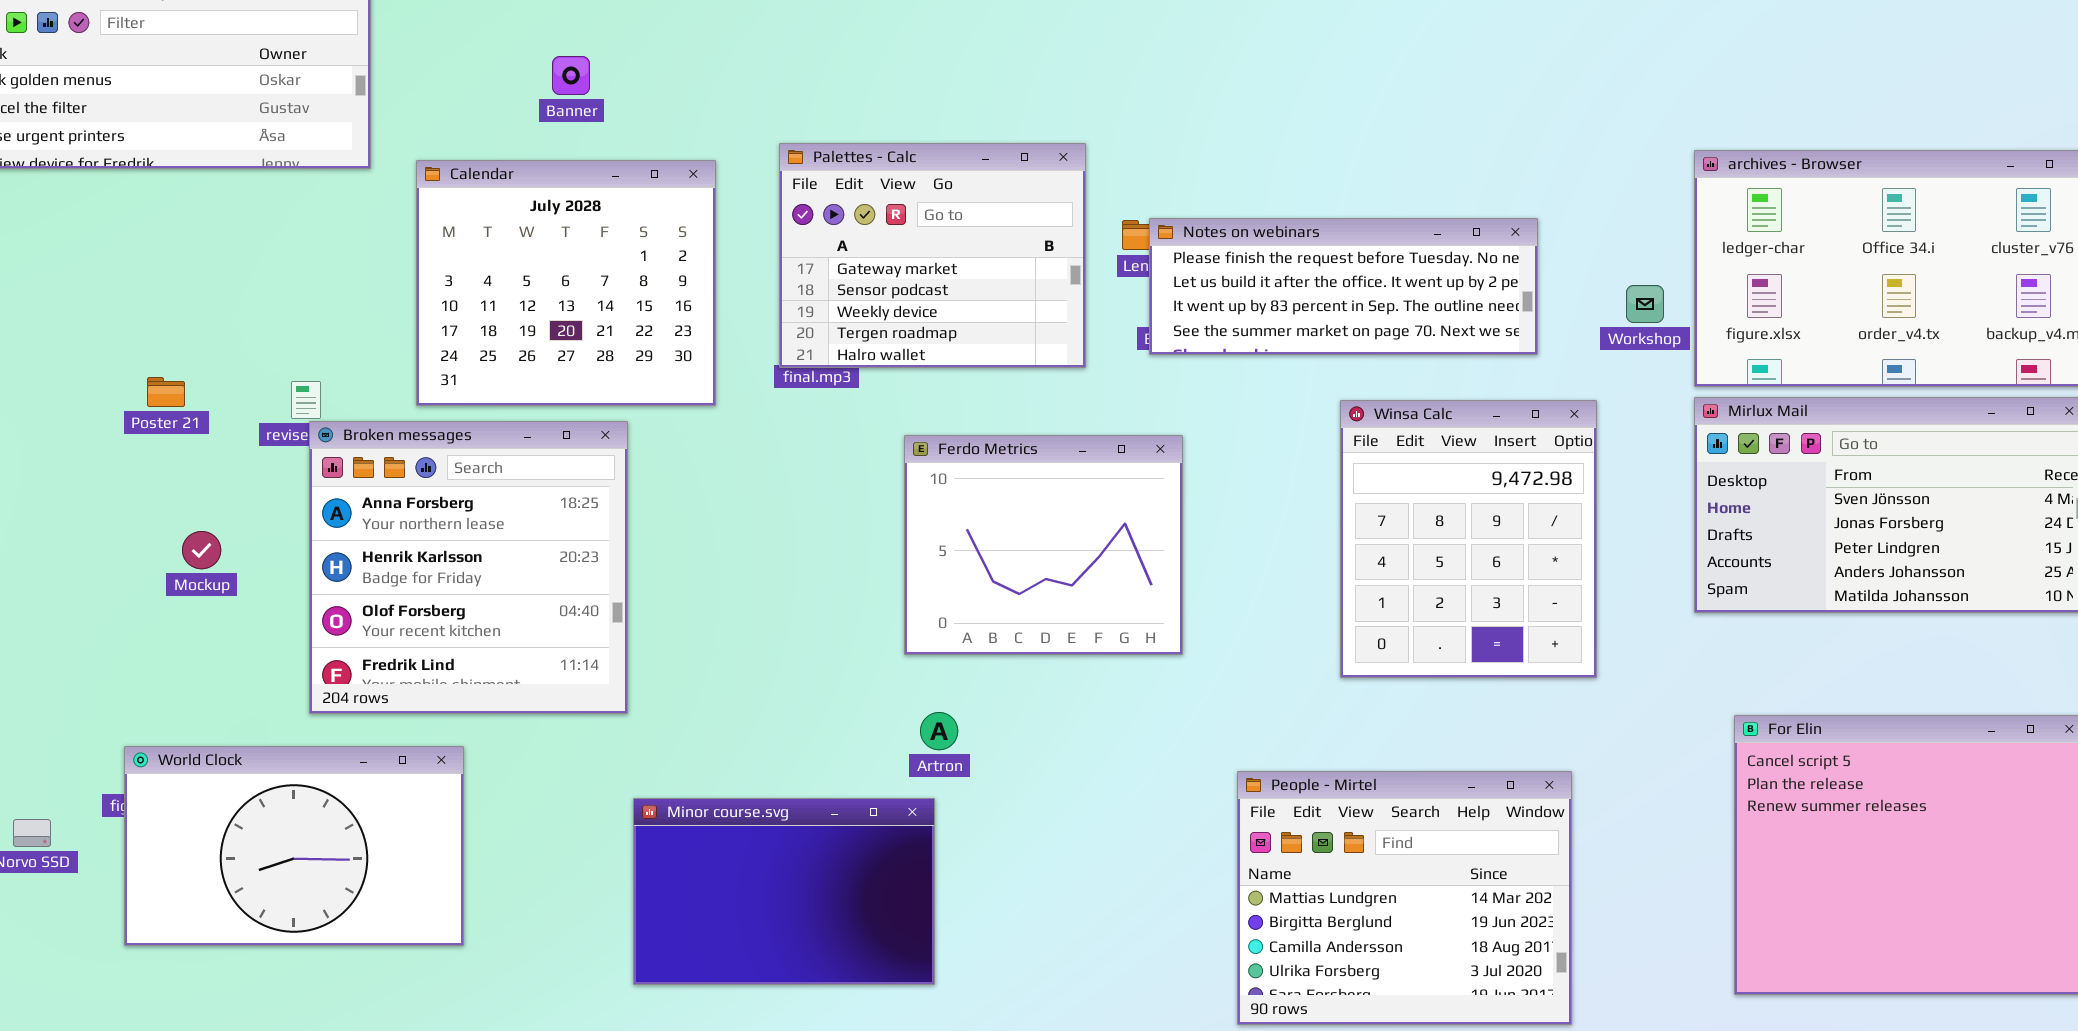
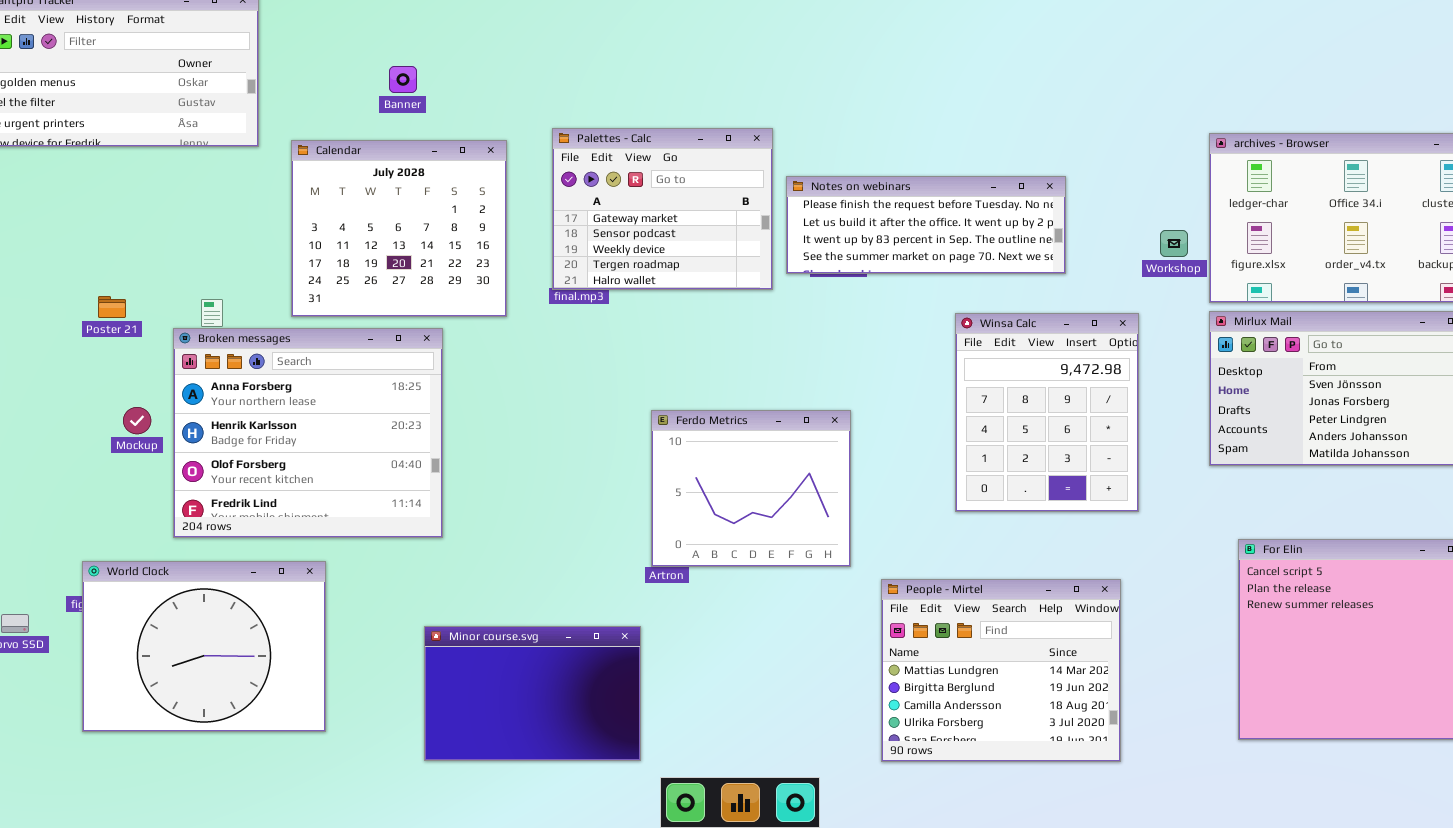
Notes on webinars: [1149,218,1538,355] -> [786,176,1066,274], moved
Broken messages: [309,421,628,714] -> [173,328,443,538], resized
Ferdo Metrics: [904,435,1183,655] -> [651,410,851,567], moved
World Clock: [124,746,464,946] -> [82,561,326,732], resized
Minor course.svg: [633,798,935,985] -> [424,626,641,761], moved

